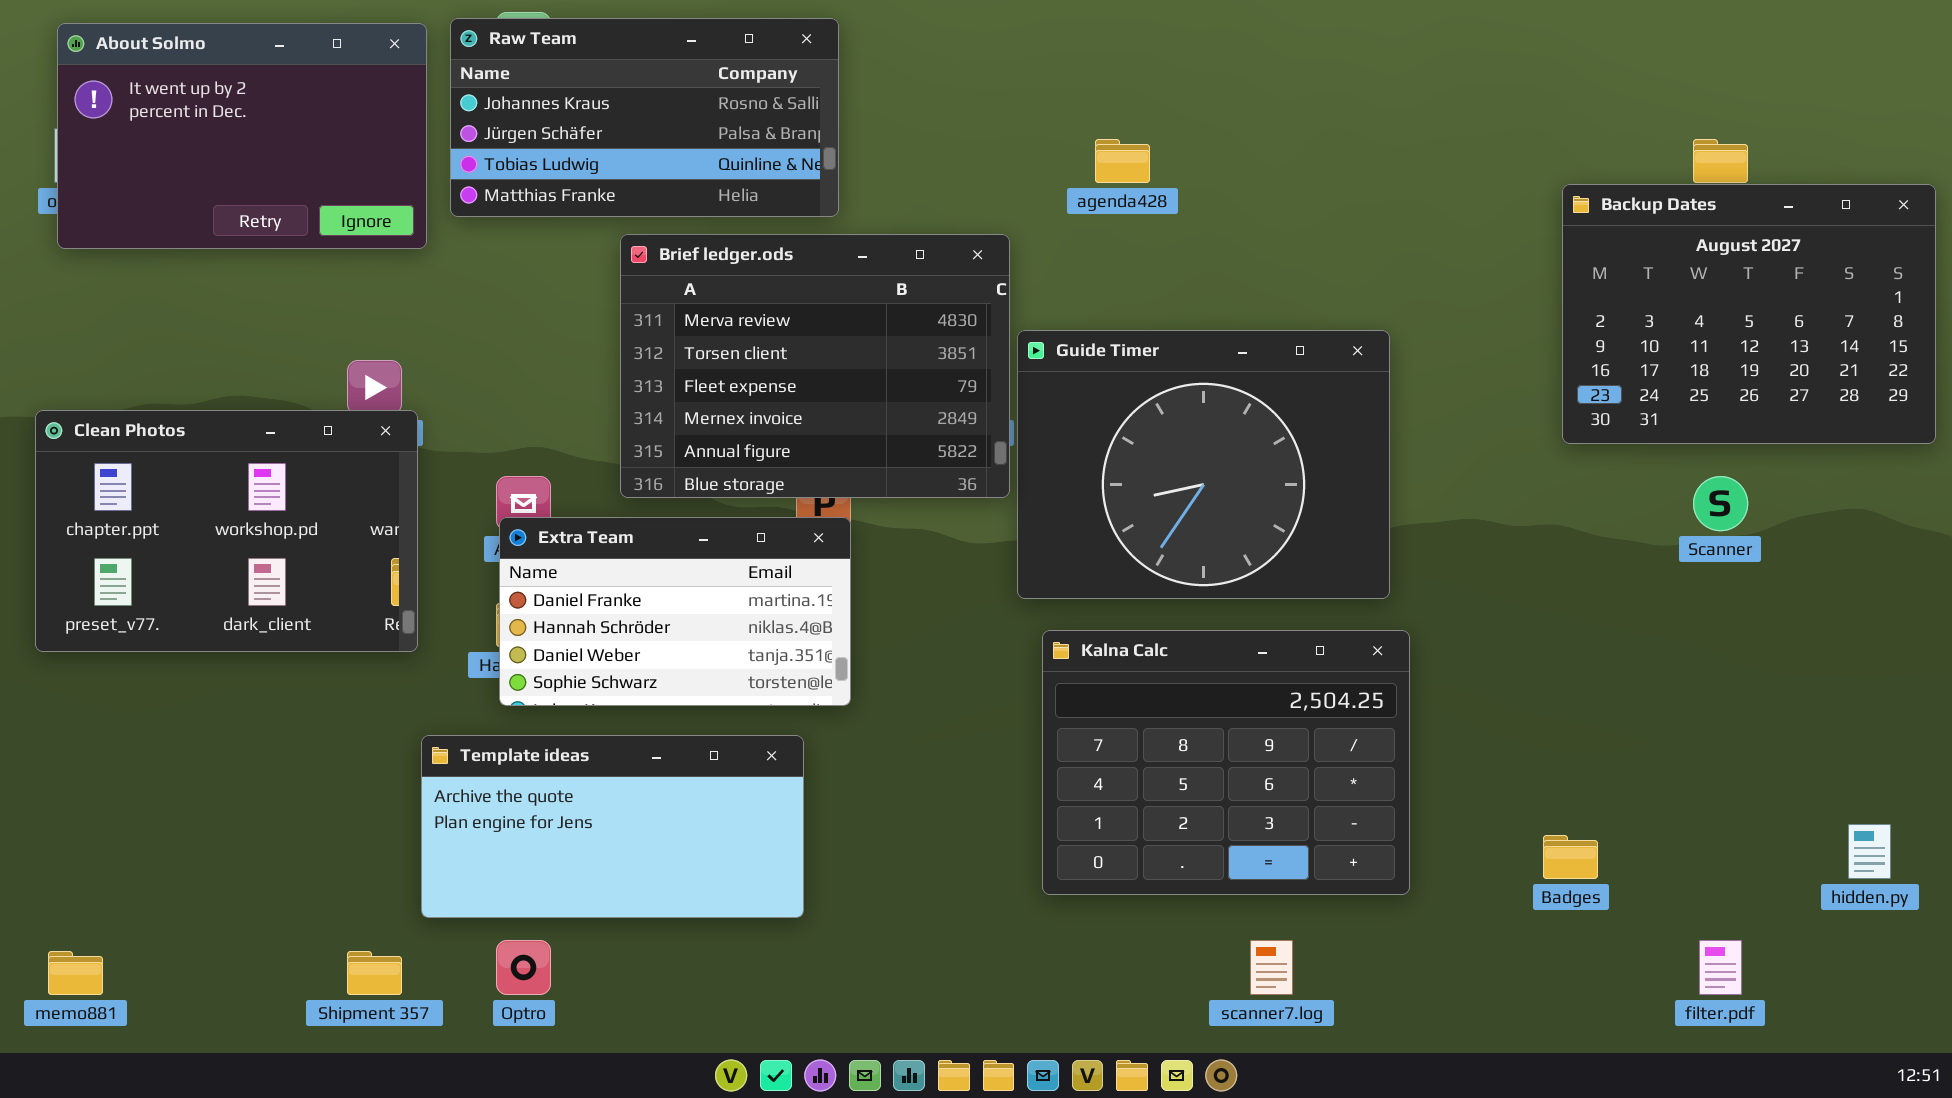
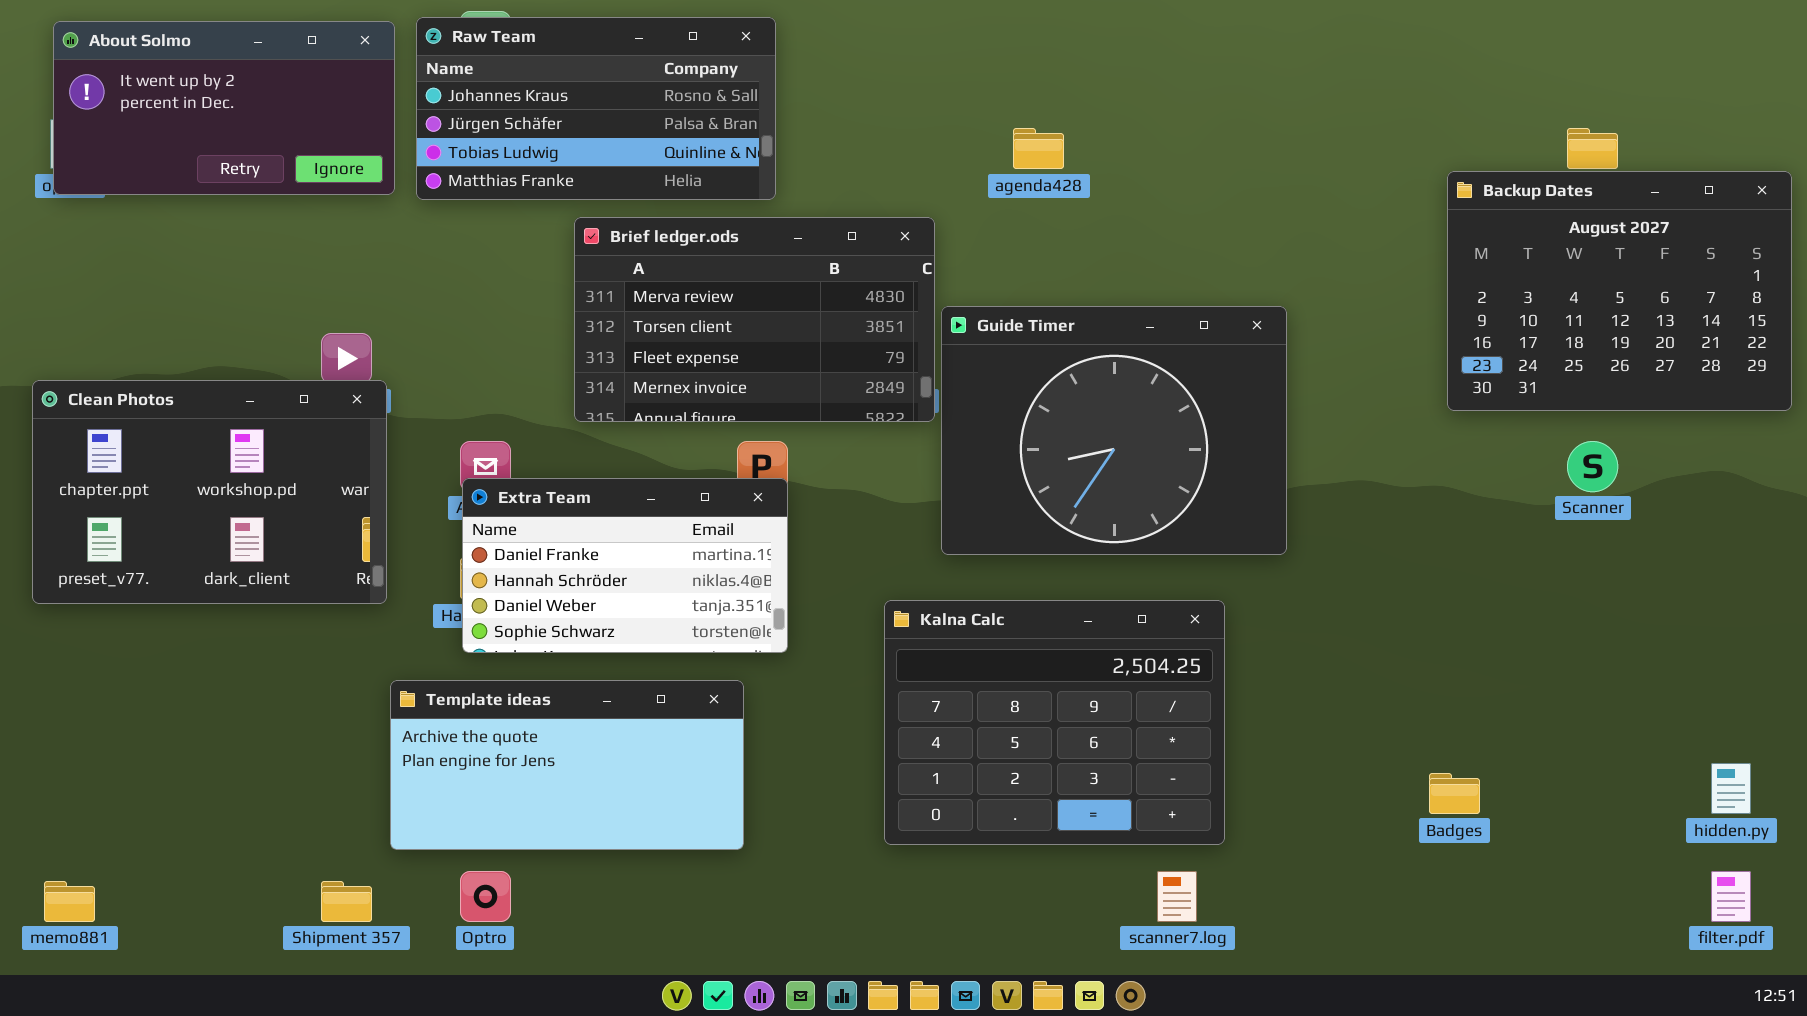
About Solmo: [57,23,427,249] -> [53,21,395,195], resized
Brief ledger.ods: [620,234,1010,498] -> [574,217,935,422], resized
Kalna Calc: [1042,630,1410,895] -> [884,600,1225,845], moved
filter.pdf: [1699,940,1742,995] -> [1711,871,1751,922], moved

